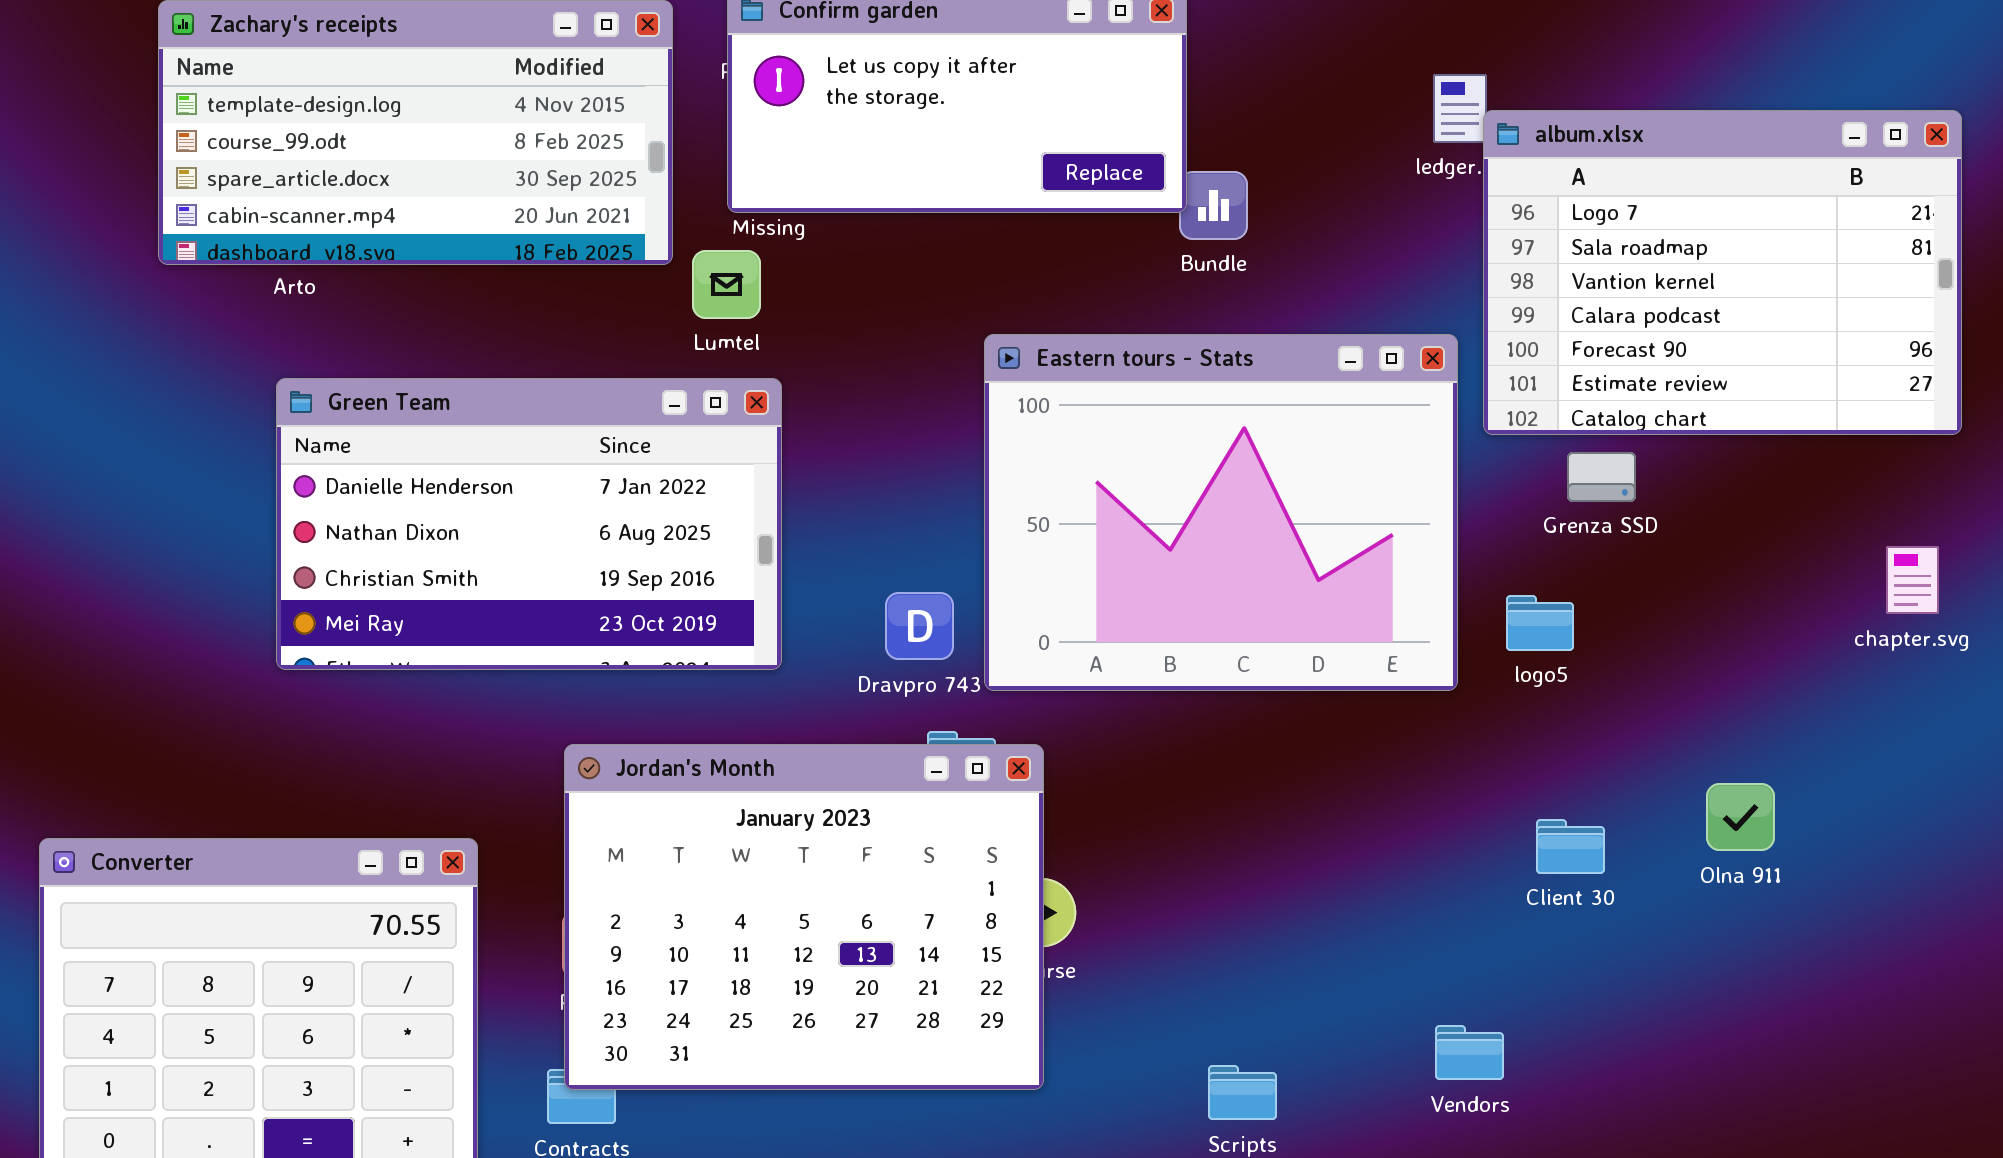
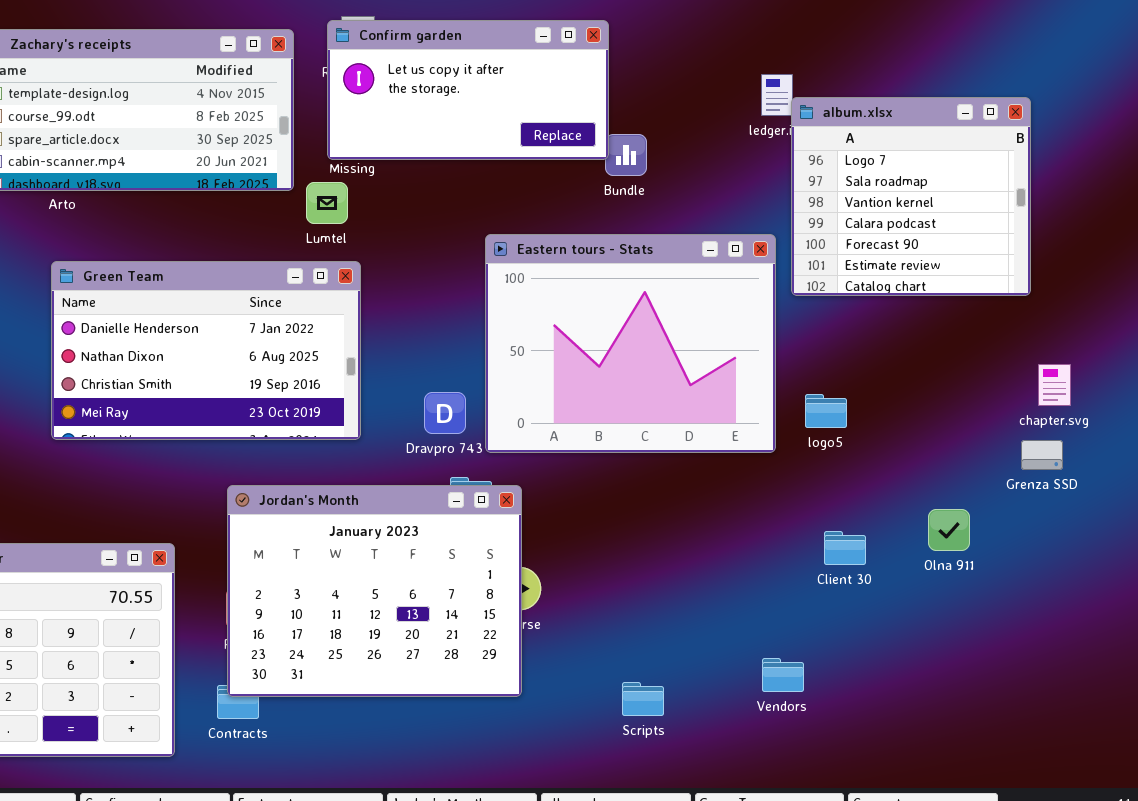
album.xlsx: [1483,110,1962,435] -> [791,97,1031,296], resized
Grenza SSD: [1567,452,1636,502] -> [1021,440,1063,470], moved

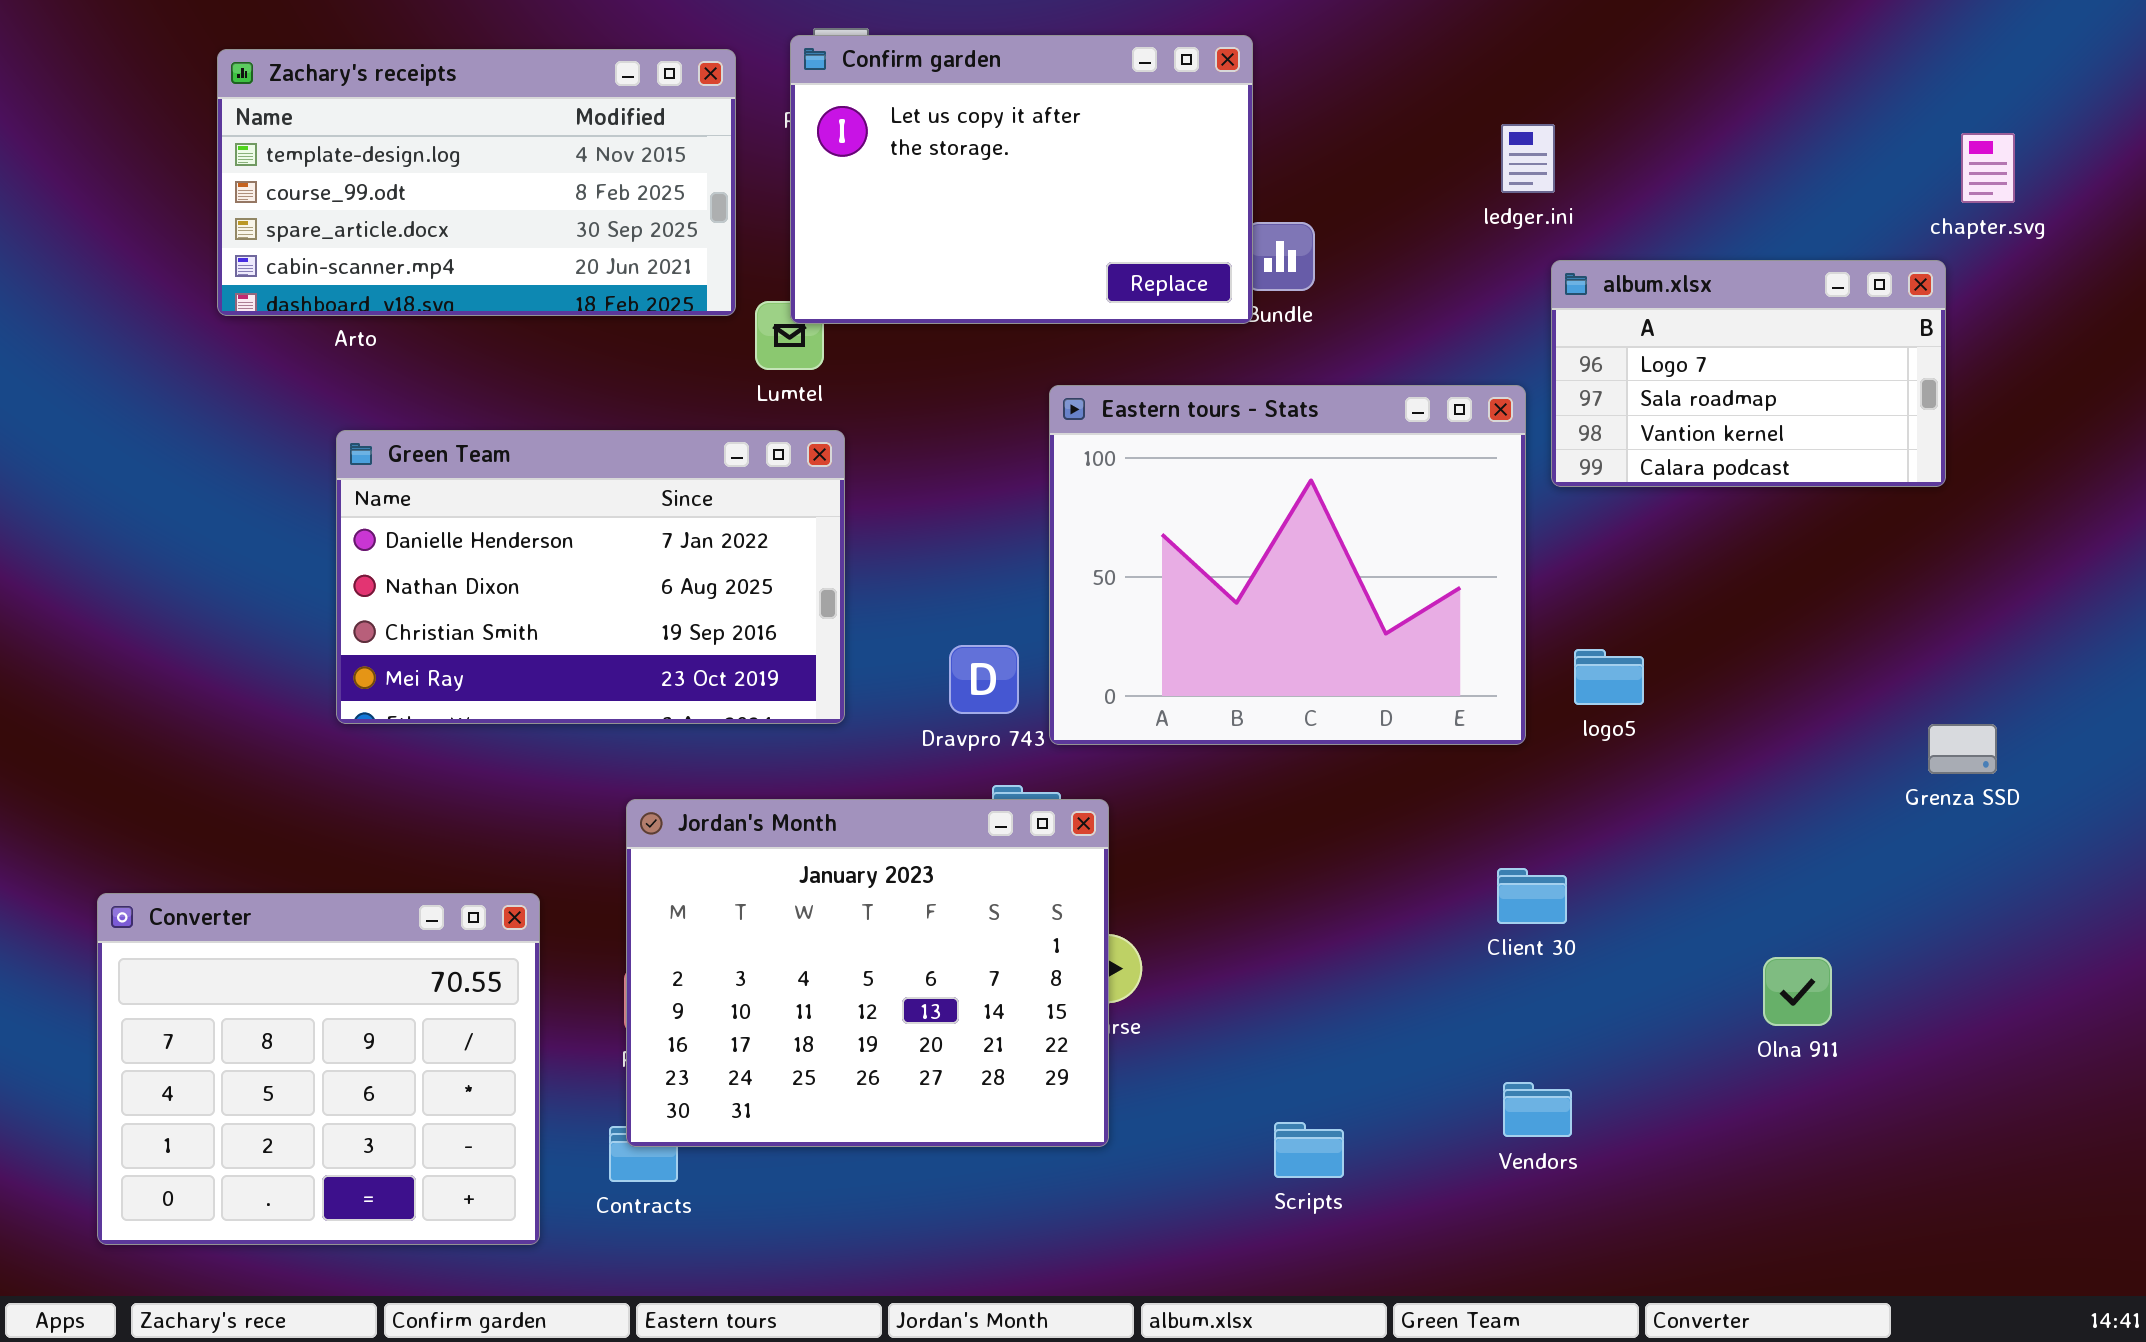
Confirm garden: [327,20,609,160] -> [790,35,1253,324], resized
album.xlsx: [791,97,1031,296] -> [1551,260,1946,487], resized
chapter.svg: [1038,364,1071,406] -> [1961,133,2015,203], moved
Olna 911: [928,509,970,551] -> [1763,957,1832,1026], moved
Client 30: [824,531,866,565] -> [1497,868,1567,924], moved

